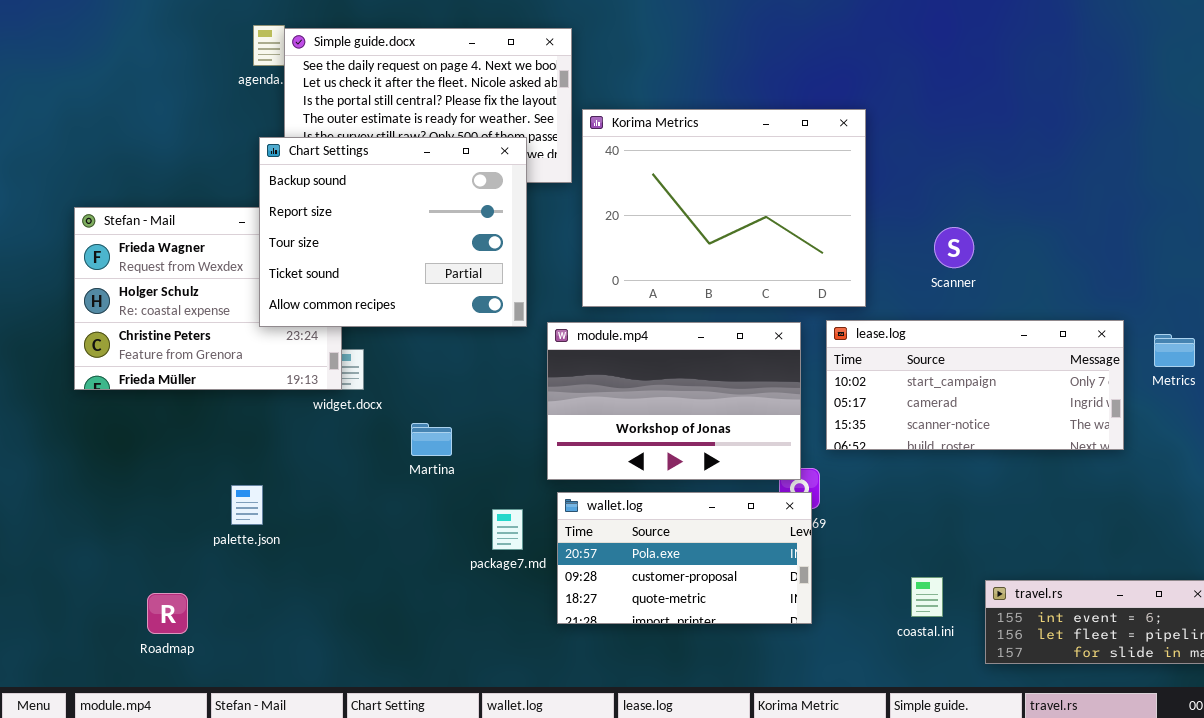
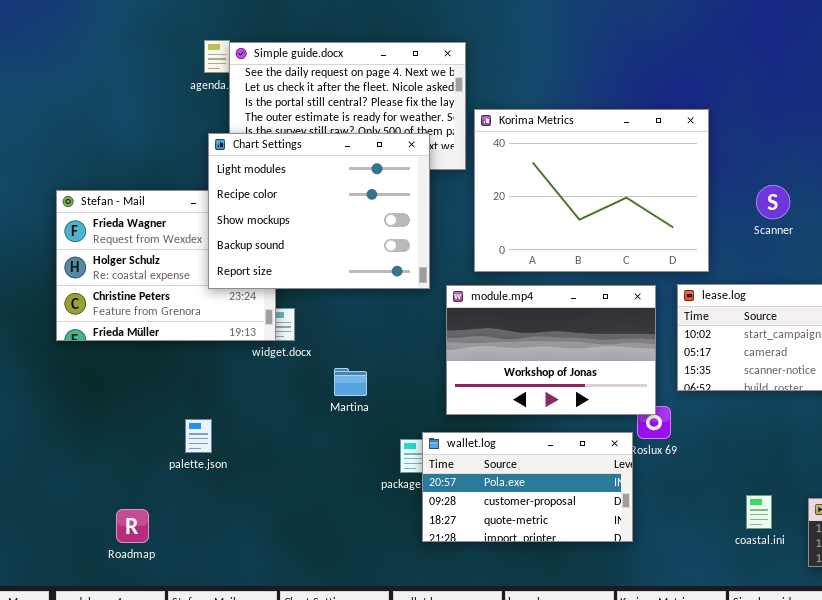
Chart Settings: [259,137,527,327] -> [208,133,430,289], scrolled up 3 rows
Scanner: [934,227,974,268] -> [756,185,790,219], moved
wallet.log: [557,492,812,624] -> [422,432,633,542], moved

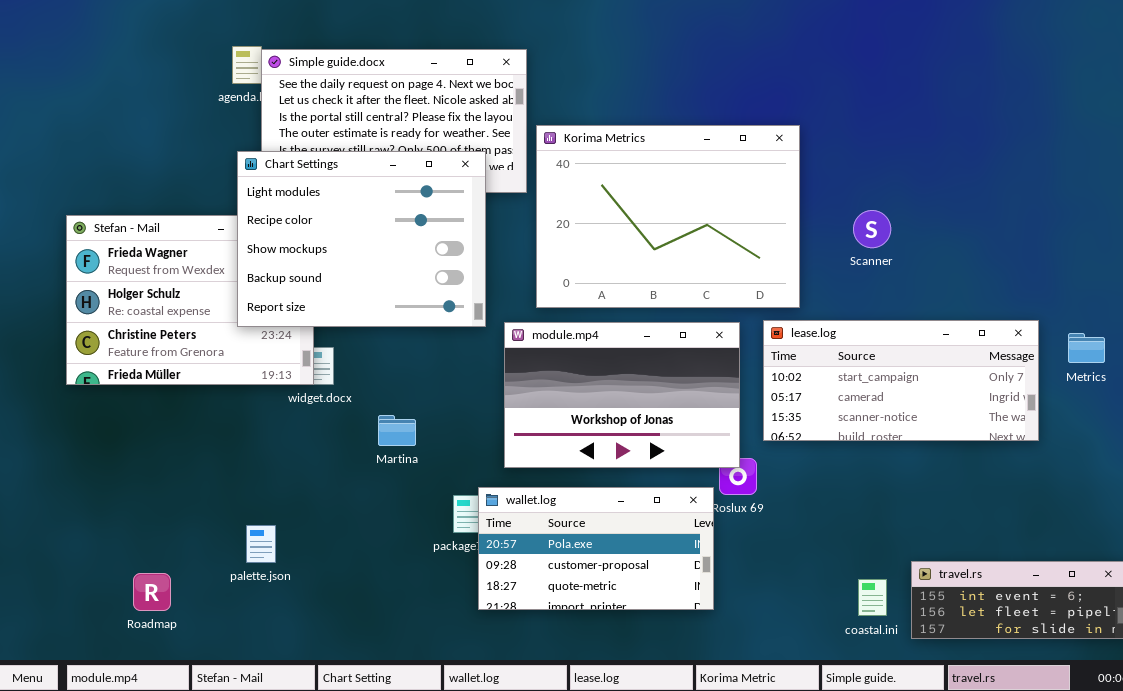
palette.json: [185,419,212,453] -> [246,525,276,563], moved
coastal.ini: [746,495,772,529] -> [858,579,887,616], moved

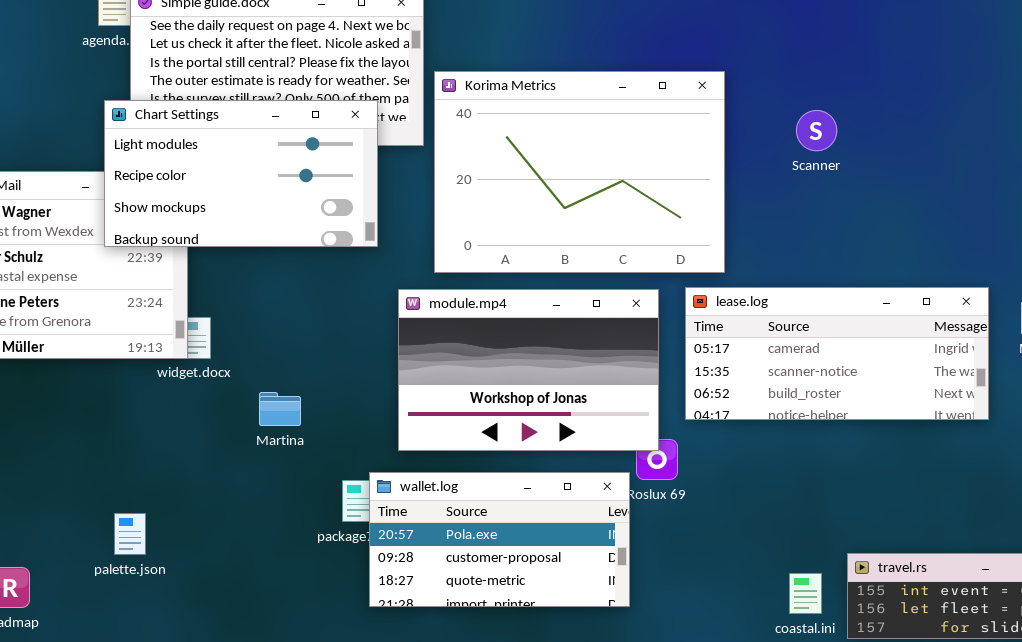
Chart Settings: [237,151,486,327] -> [104,100,378,247], resized
Scanner: [853,210,891,248] -> [796,110,837,151], moved
lease.log: [763,320,1039,441] -> [685,287,989,420], scrolled down 1 row

